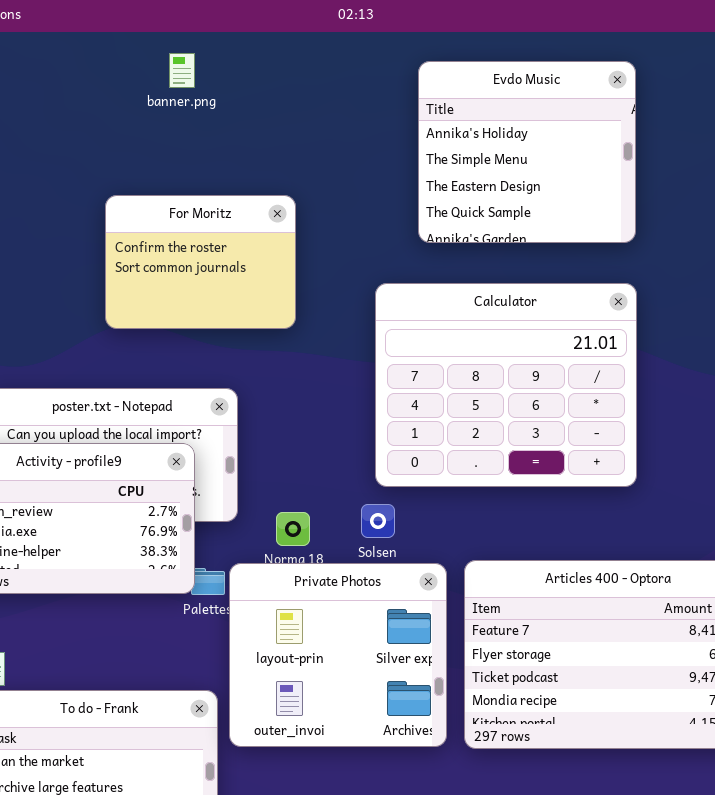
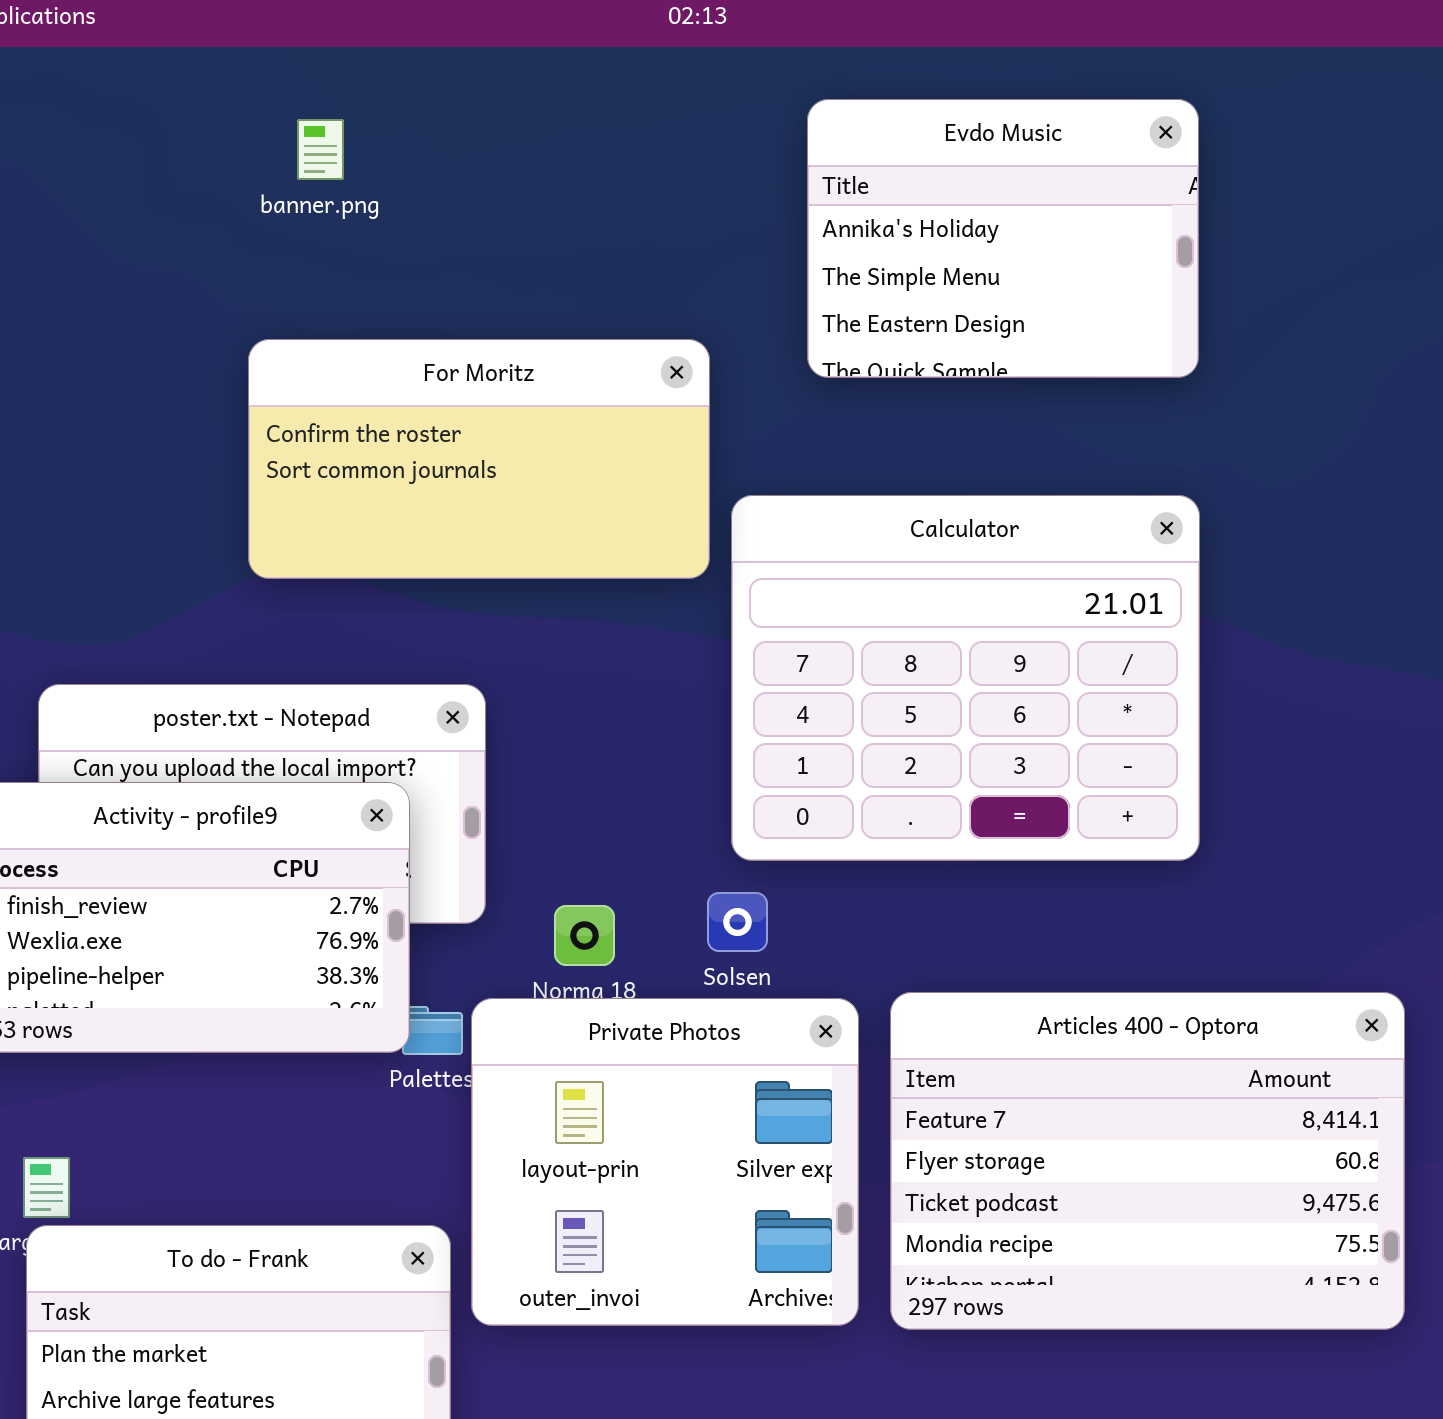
banner.png: [169,53,195,88] -> [297,119,344,180], moved
Evdo Music: [418,61,636,243] -> [807,99,1199,378], resized
For Moritz: [105,195,296,329] -> [248,339,710,579], resized

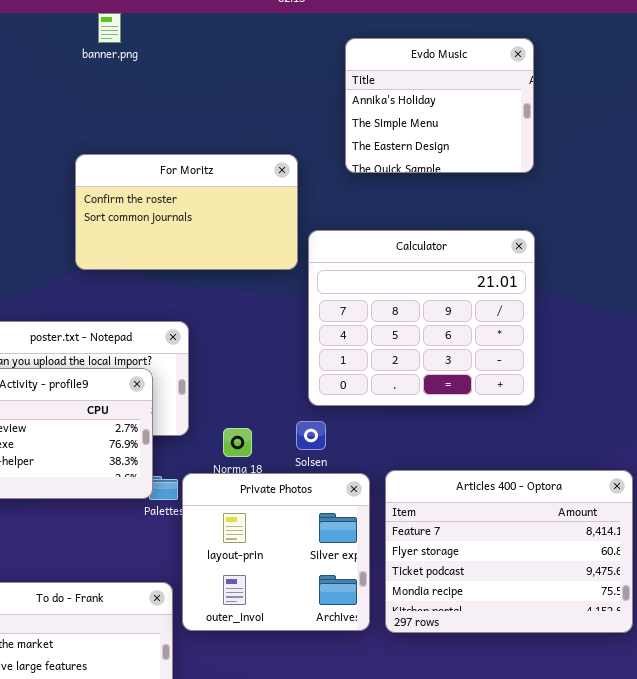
banner.png: [297,119,344,180] -> [98,13,121,43], moved

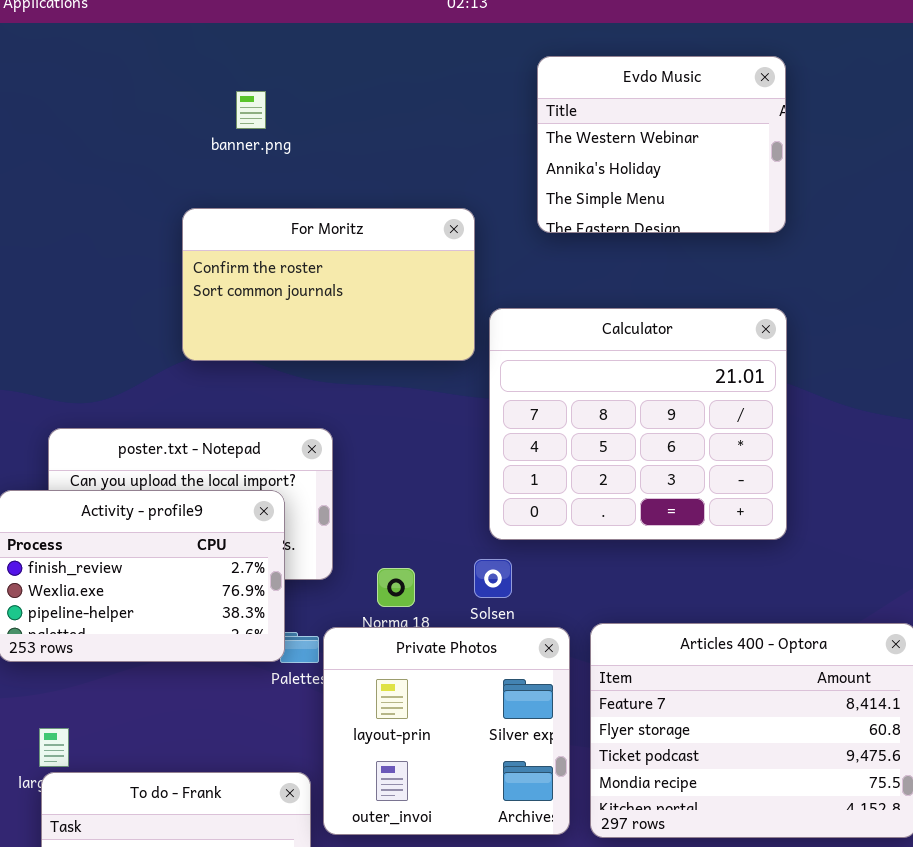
banner.png: [98,13,121,43] -> [236,91,266,129], moved
Evdo Music: [345,38,534,173] -> [537,56,786,233], scrolled up 1 row

